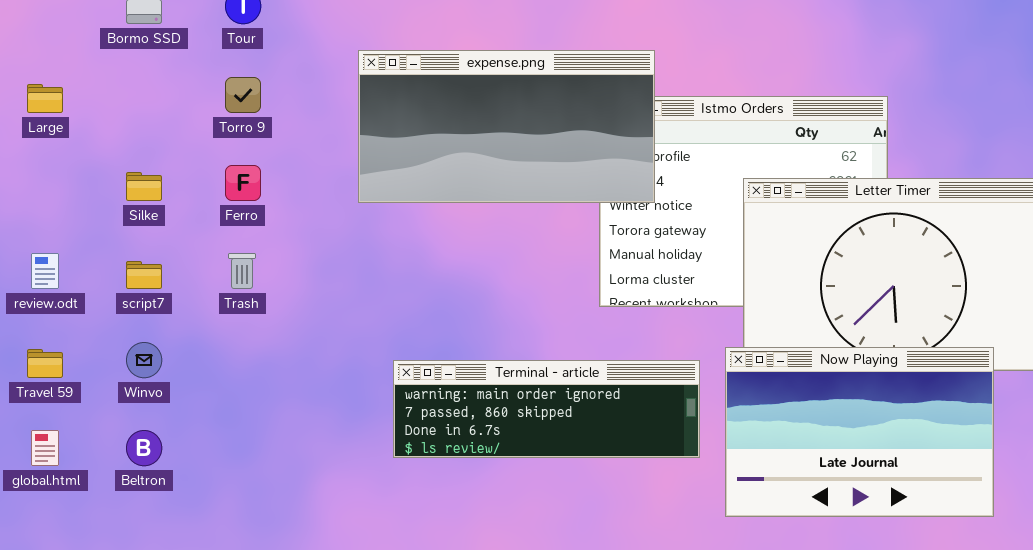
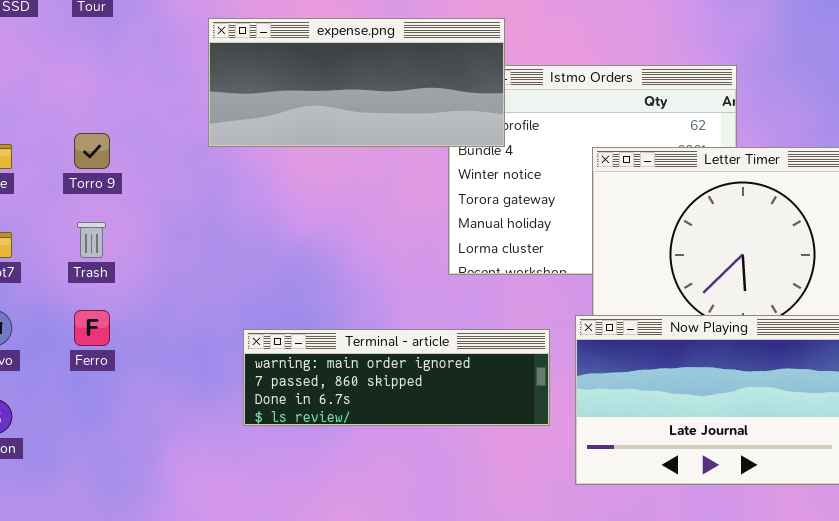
expense.png: [358,50,655,203] -> [208,18,505,147], resized
Torro 9: [225,77,261,113] -> [74,133,110,169], moved
Ferro: [225,165,261,201] -> [74,310,110,346], moved

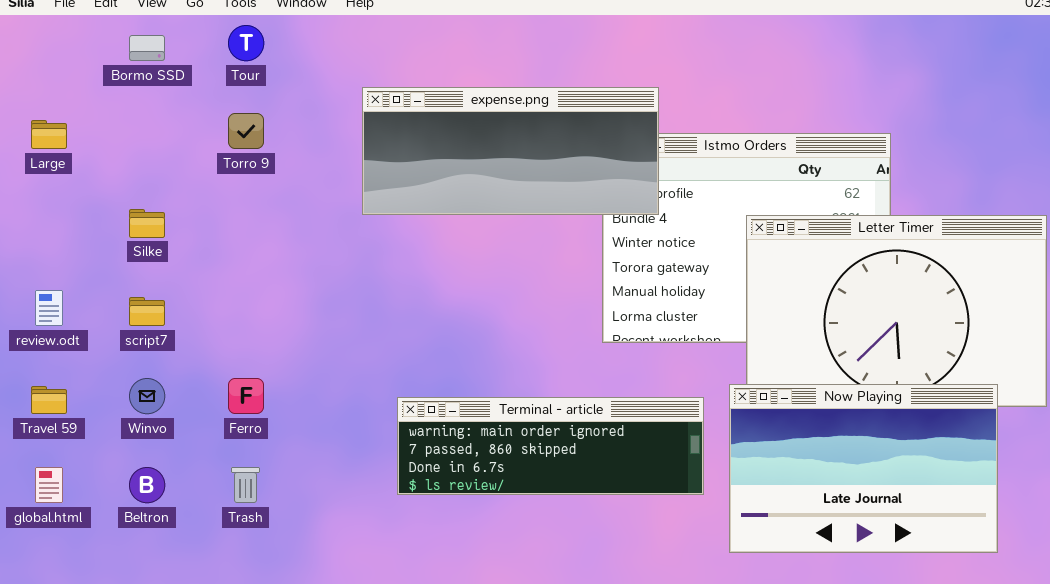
Torro 9: [74,133,110,169] -> [228,113,264,149], moved
Trash: [77,222,106,258] -> [231,467,260,503], moved

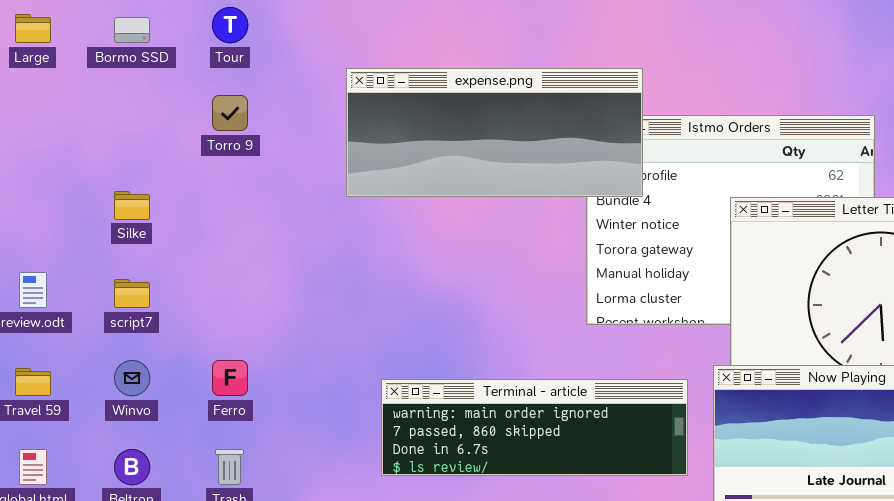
Large: [31,120,67,149] -> [15,14,51,43], moved

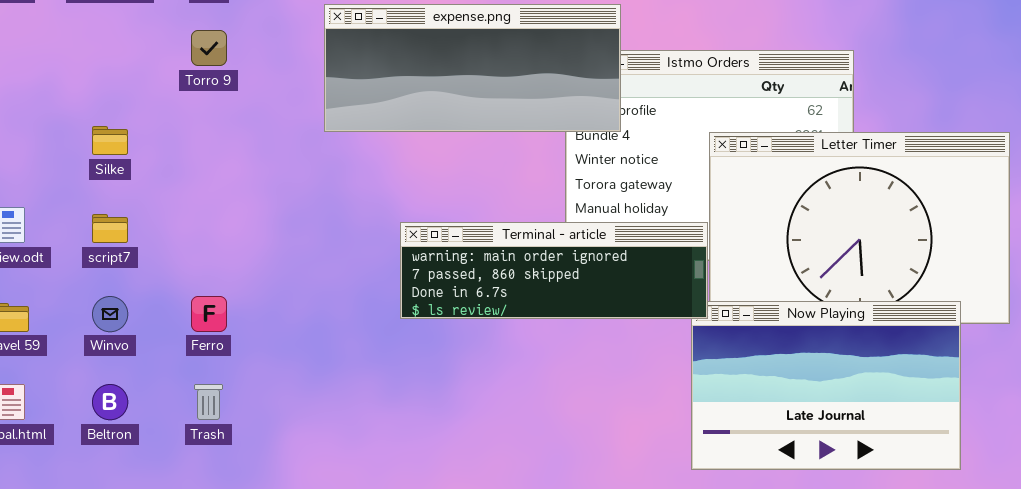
Terminal - article: [381,379,688,476] -> [400,222,708,319], moved

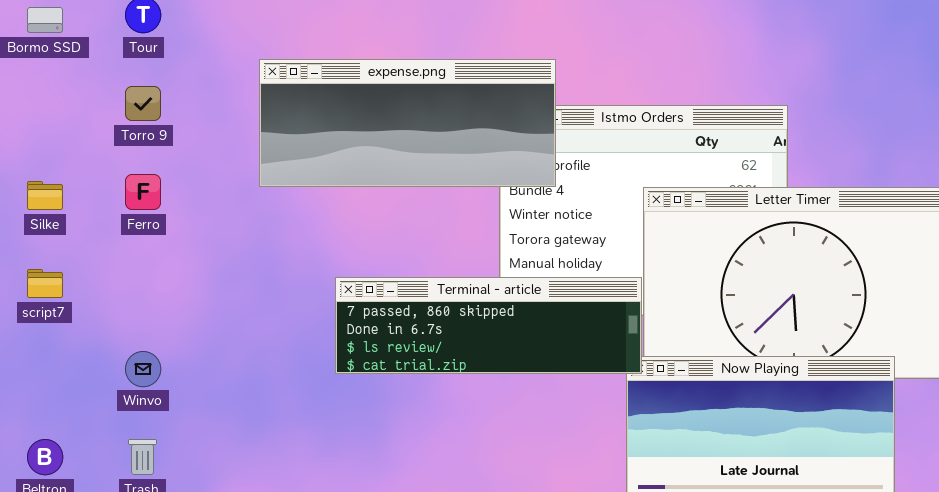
Terminal - article: [400,222,708,319] -> [335,277,642,374], scrolled down 1 row
Winvo: [92,296,128,332] -> [125,351,161,387], moved
Ferro: [191,296,227,332] -> [125,174,161,210], moved

